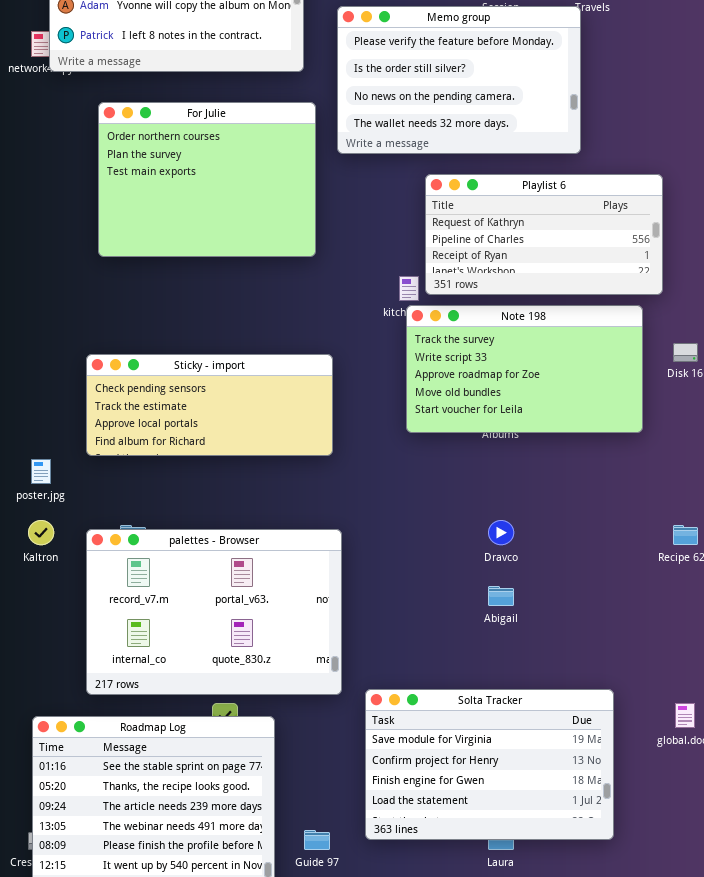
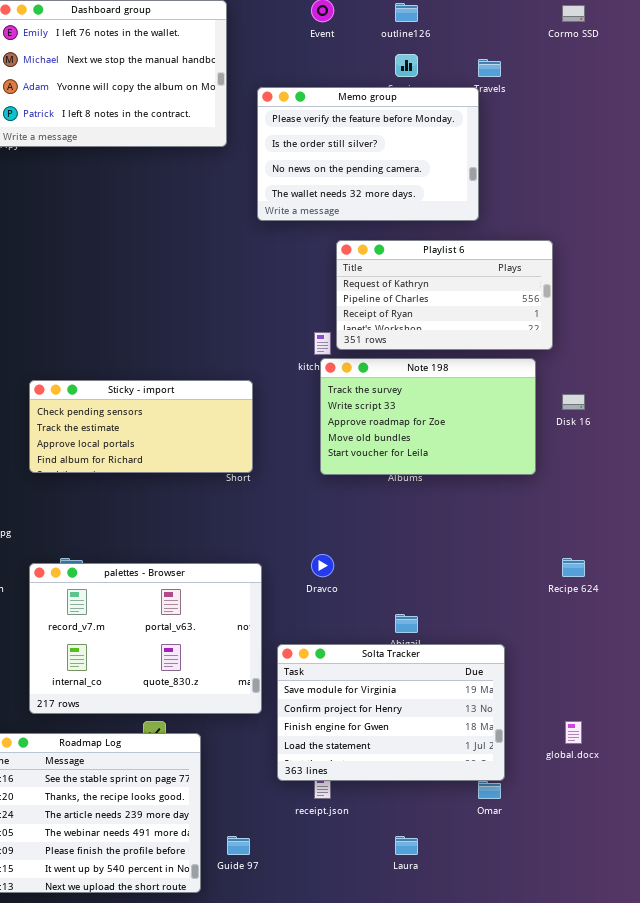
For Julie: [98,102,316,257] -> none, closed
Sticky - import: [86,354,333,456] -> [29,380,253,473], moved
Dravco: [488,520,514,545] -> [311,554,334,577], moved
Solta Tracker: [365,689,614,840] -> [277,644,505,781], moved

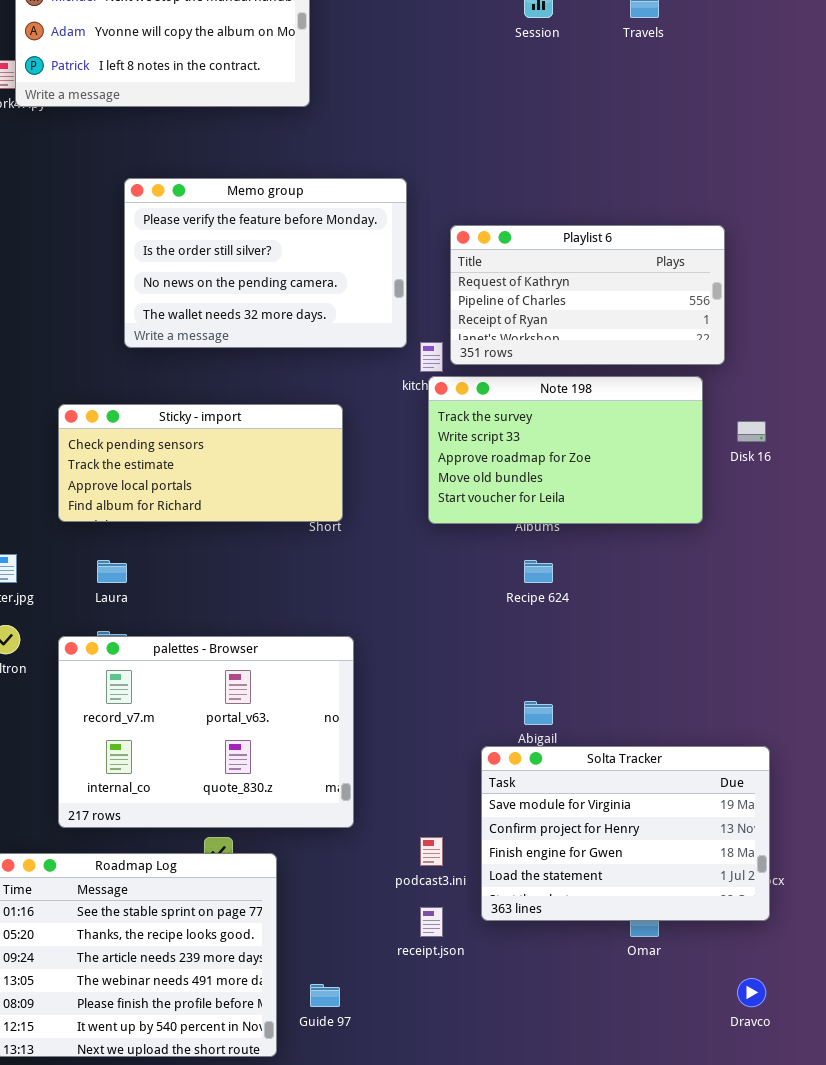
Memo group: [257,87,479,221] -> [124,178,407,348], moved
Dravco: [311,554,334,577] -> [737,978,766,1007], moved
Recipe 624: [562,558,585,577] -> [524,560,553,583], moved
Solta Tracker: [277,644,505,781] -> [481,746,770,921], moved
Laura: [395,836,418,855] -> [97,560,127,583], moved

